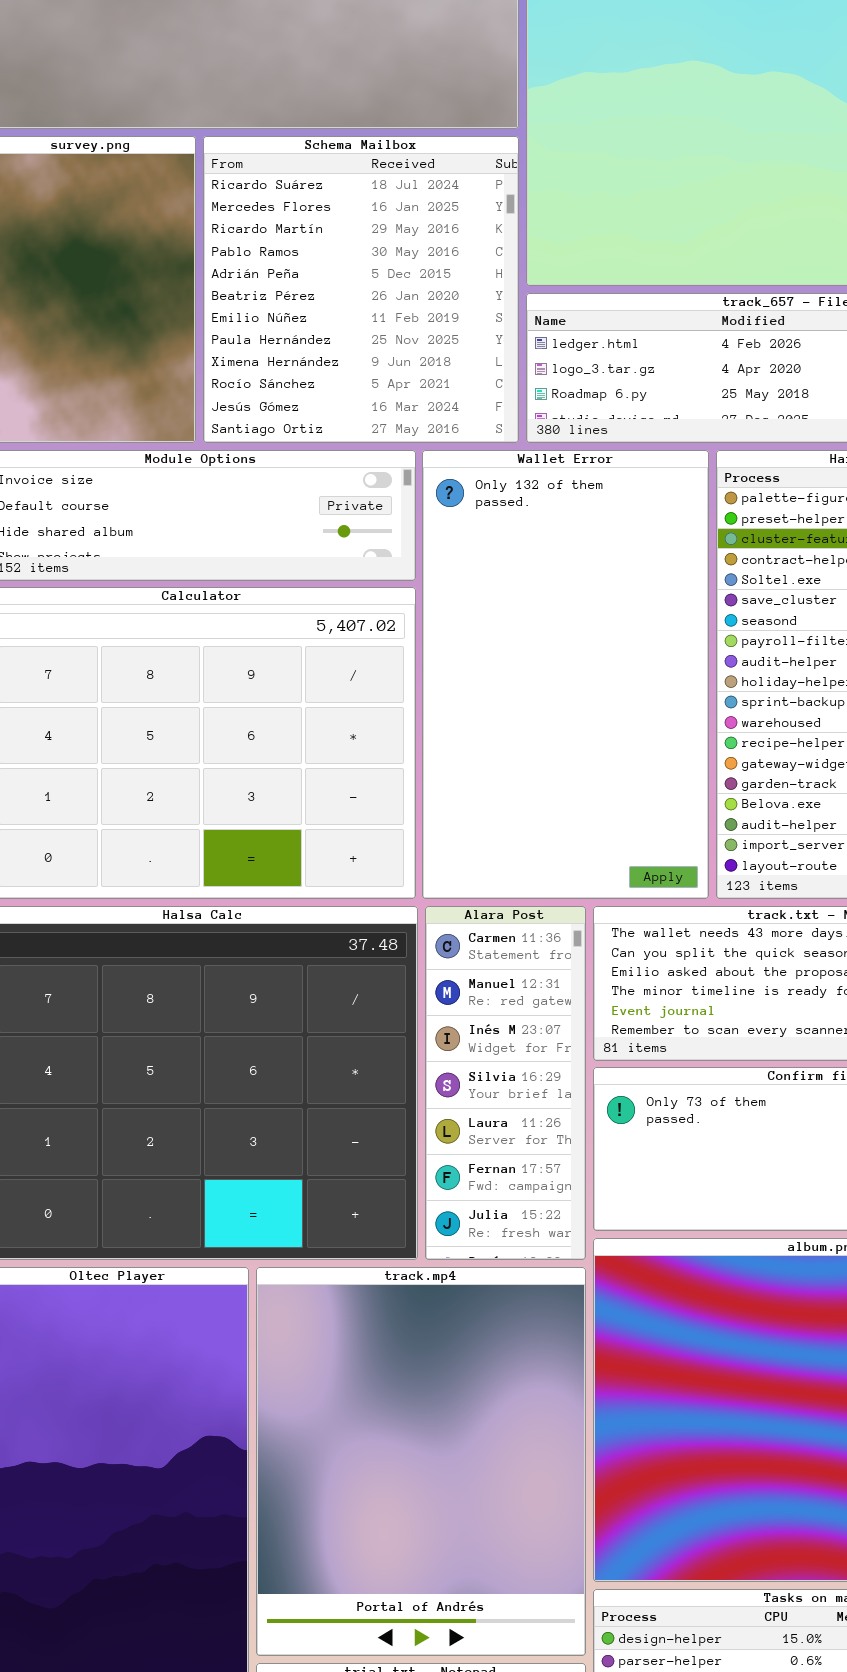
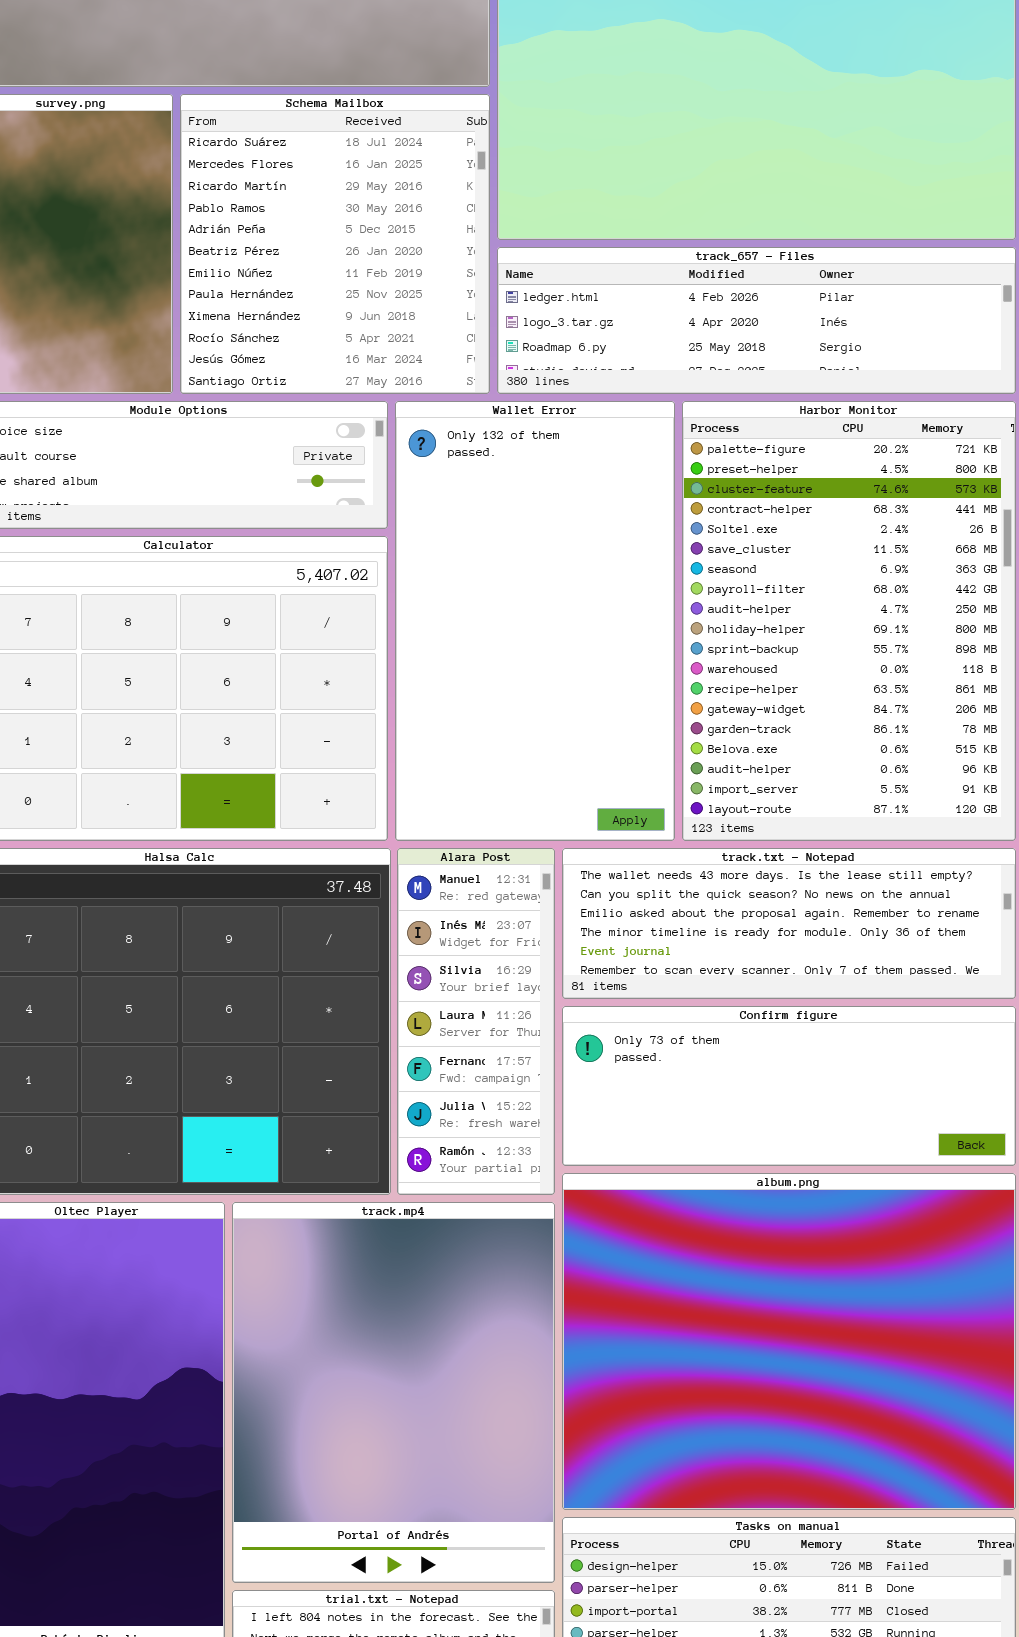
Alara Post: [425,906,586,1260] -> [397,848,555,1195], scrolled down 1 row

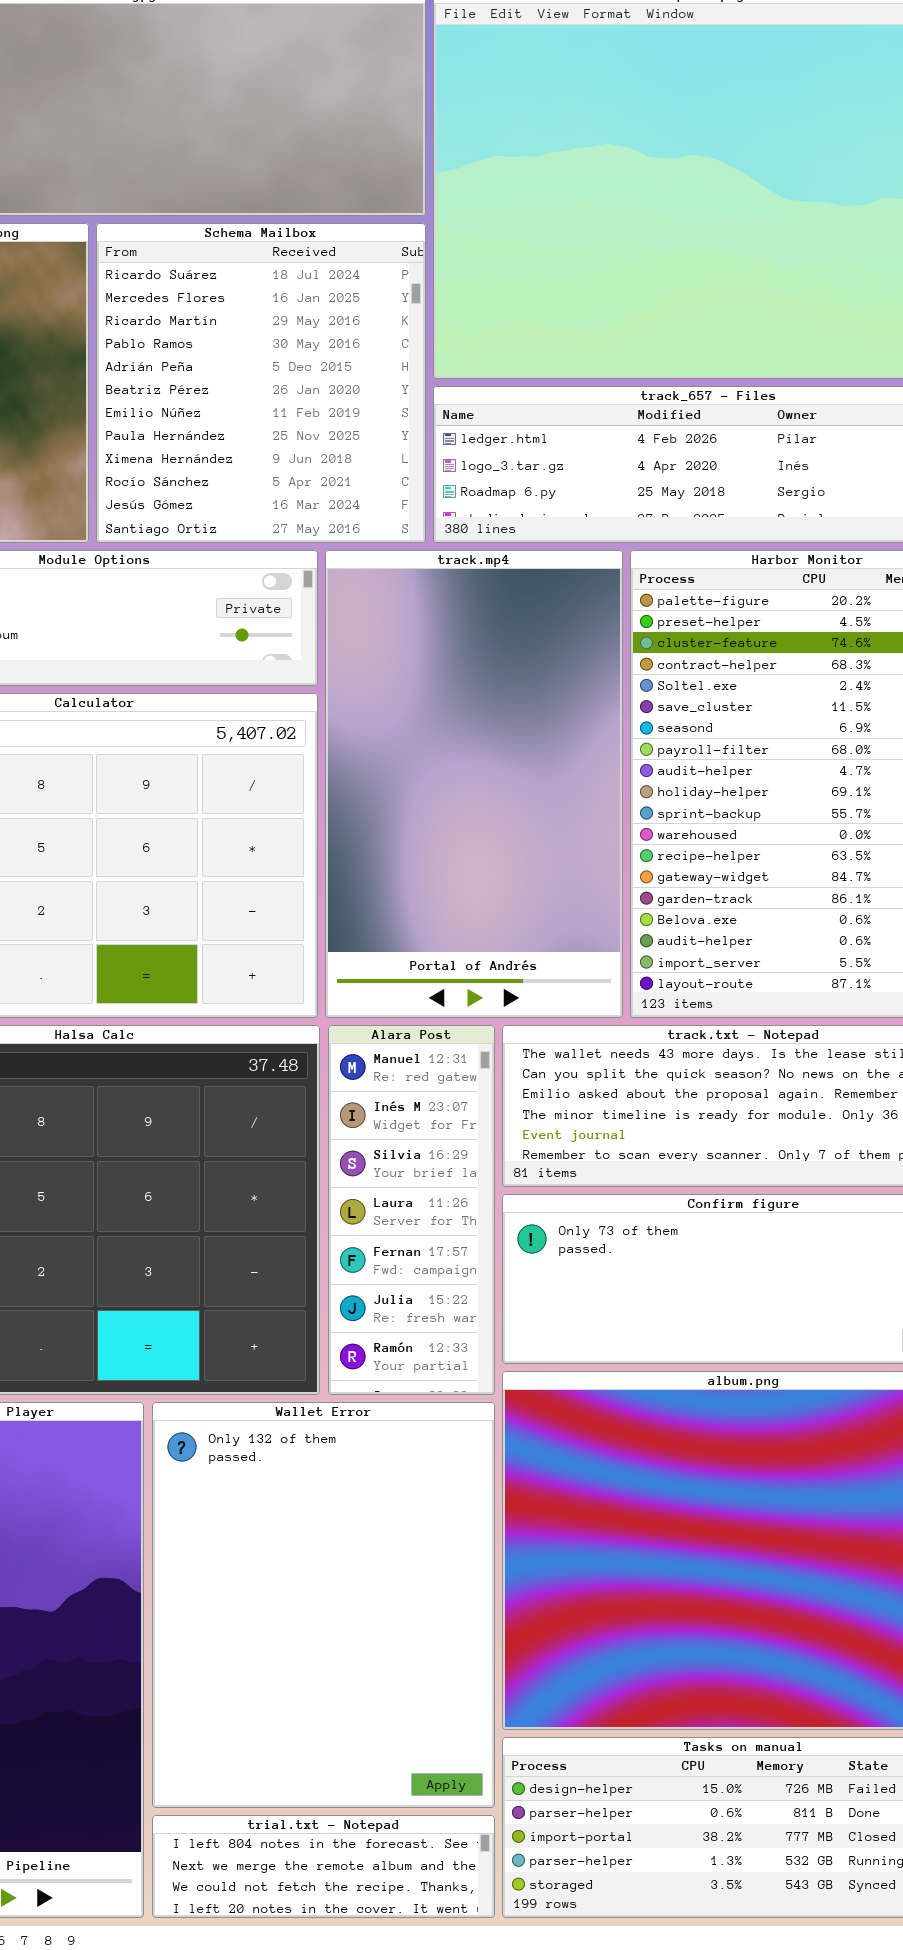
Wallet Error: [395,401,675,841] -> [152,1402,495,1808], moved, resized
track.mp4: [232,1202,555,1583] -> [325,550,623,1018], moved, resized

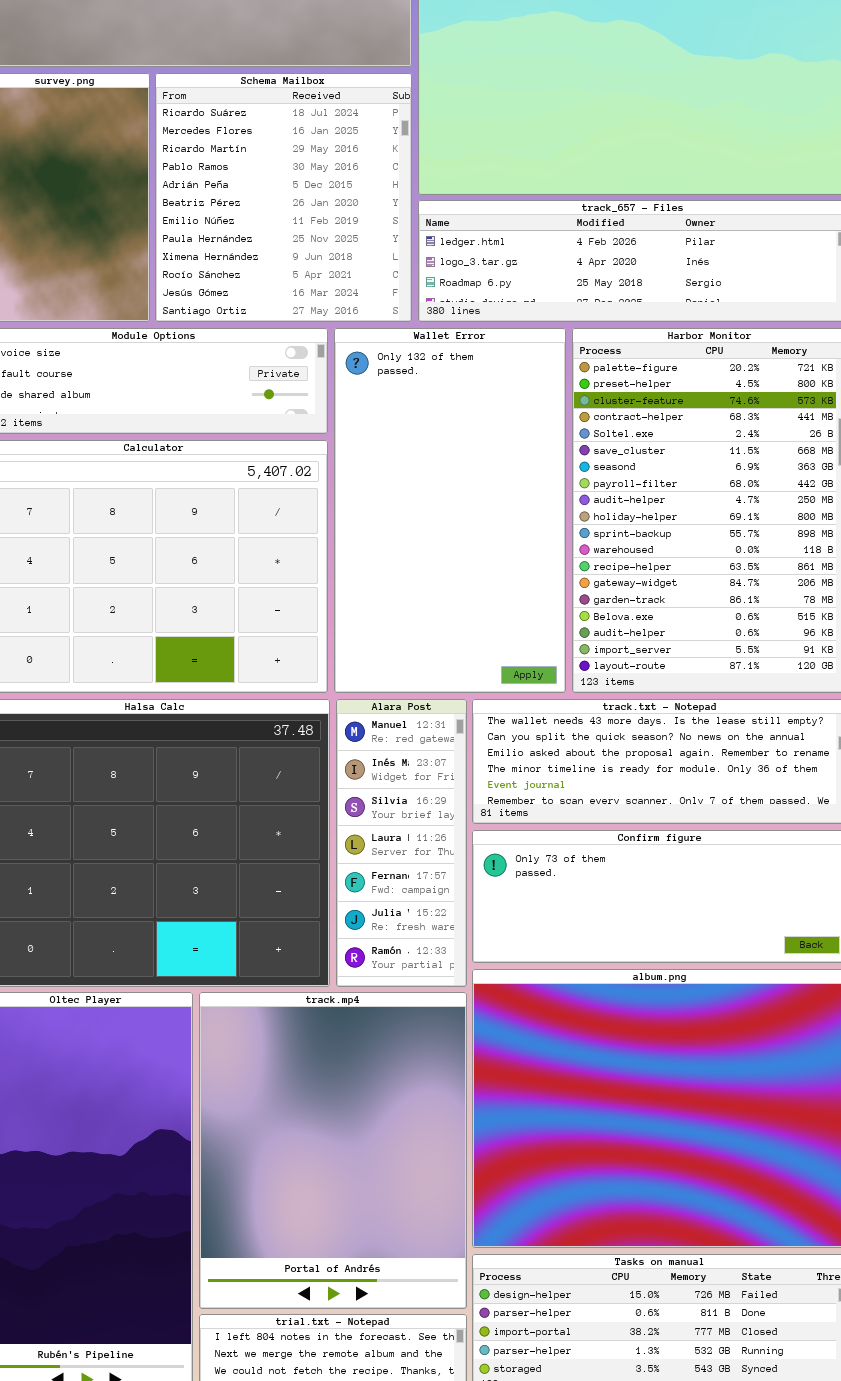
track.mp4: [325,550,623,1018] -> [199,992,467,1309], moved, resized
Wallet Error: [152,1402,495,1808] -> [334,328,566,693], moved, resized

